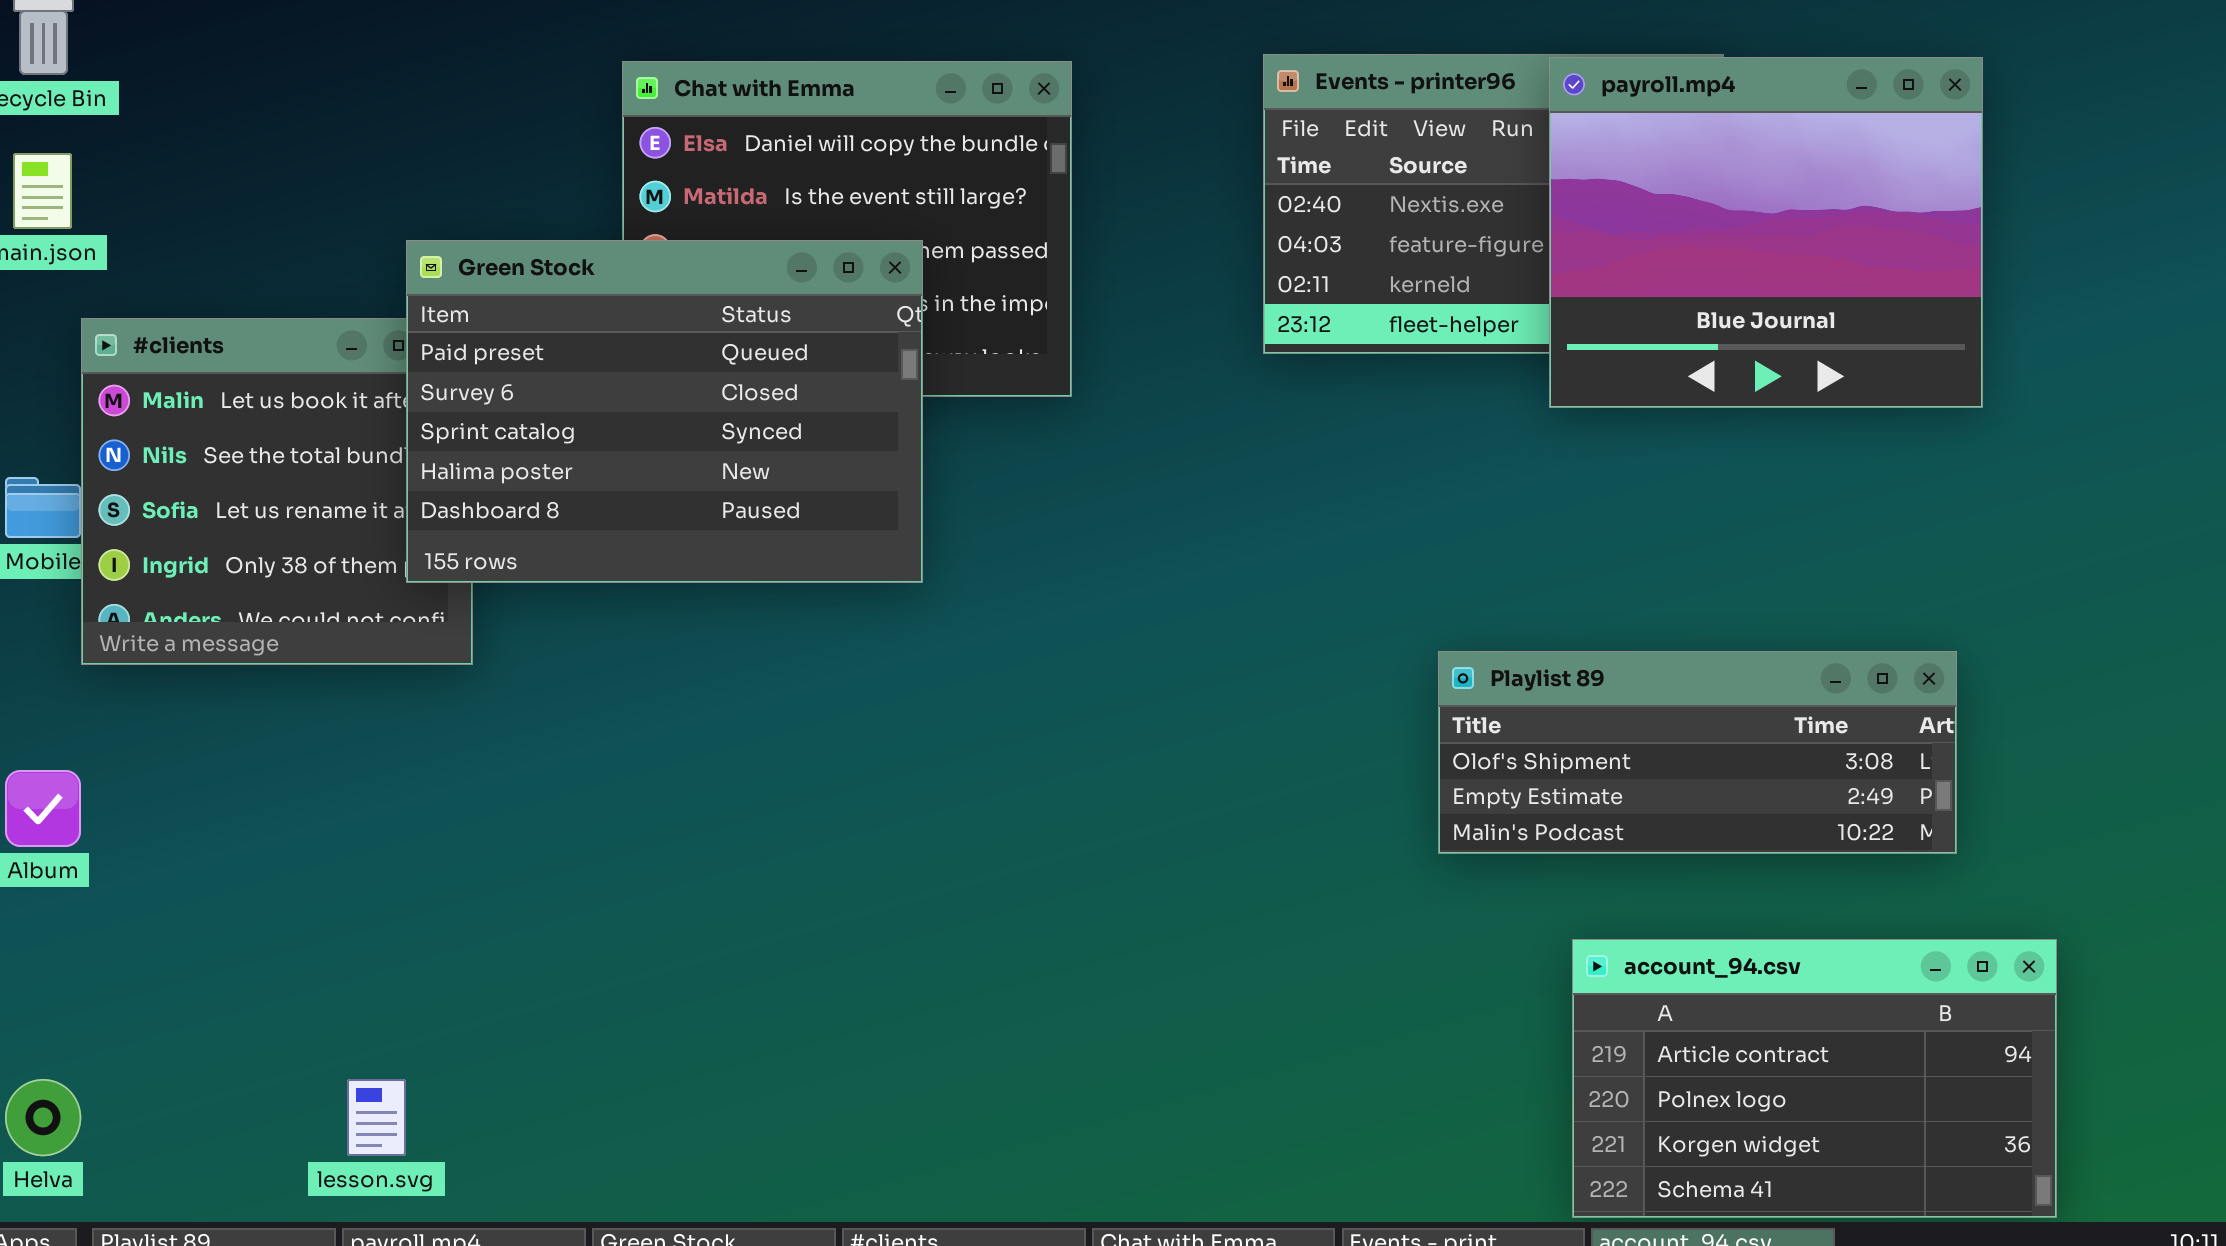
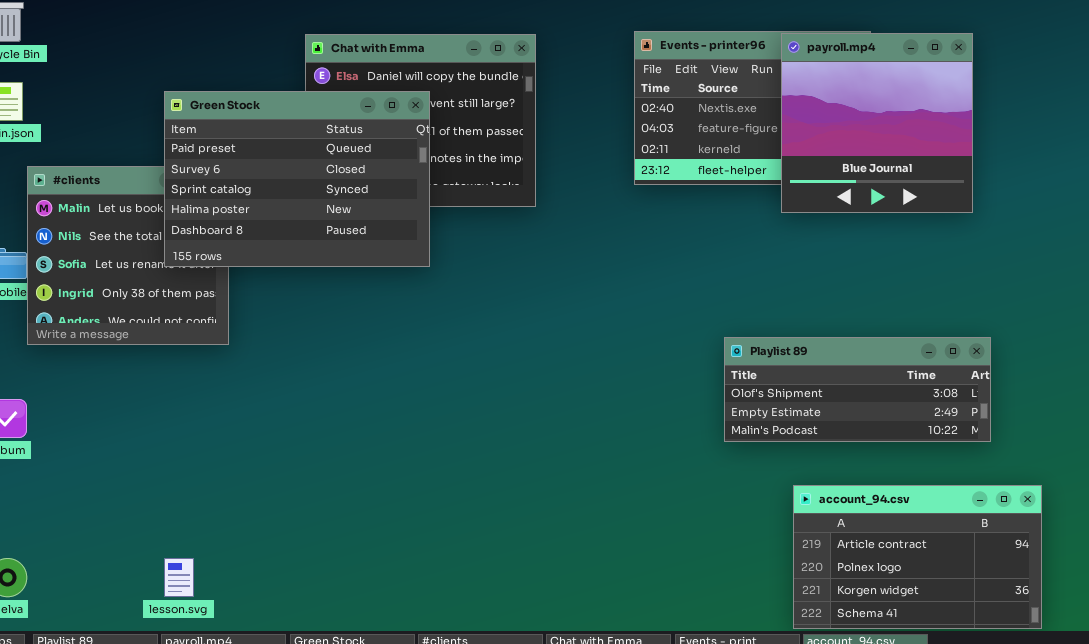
payroll.mp4: [1549,57,1983,408] -> [781,33,973,213], resized
Green Stock: [406,240,923,583] -> [164,91,430,267], moved

